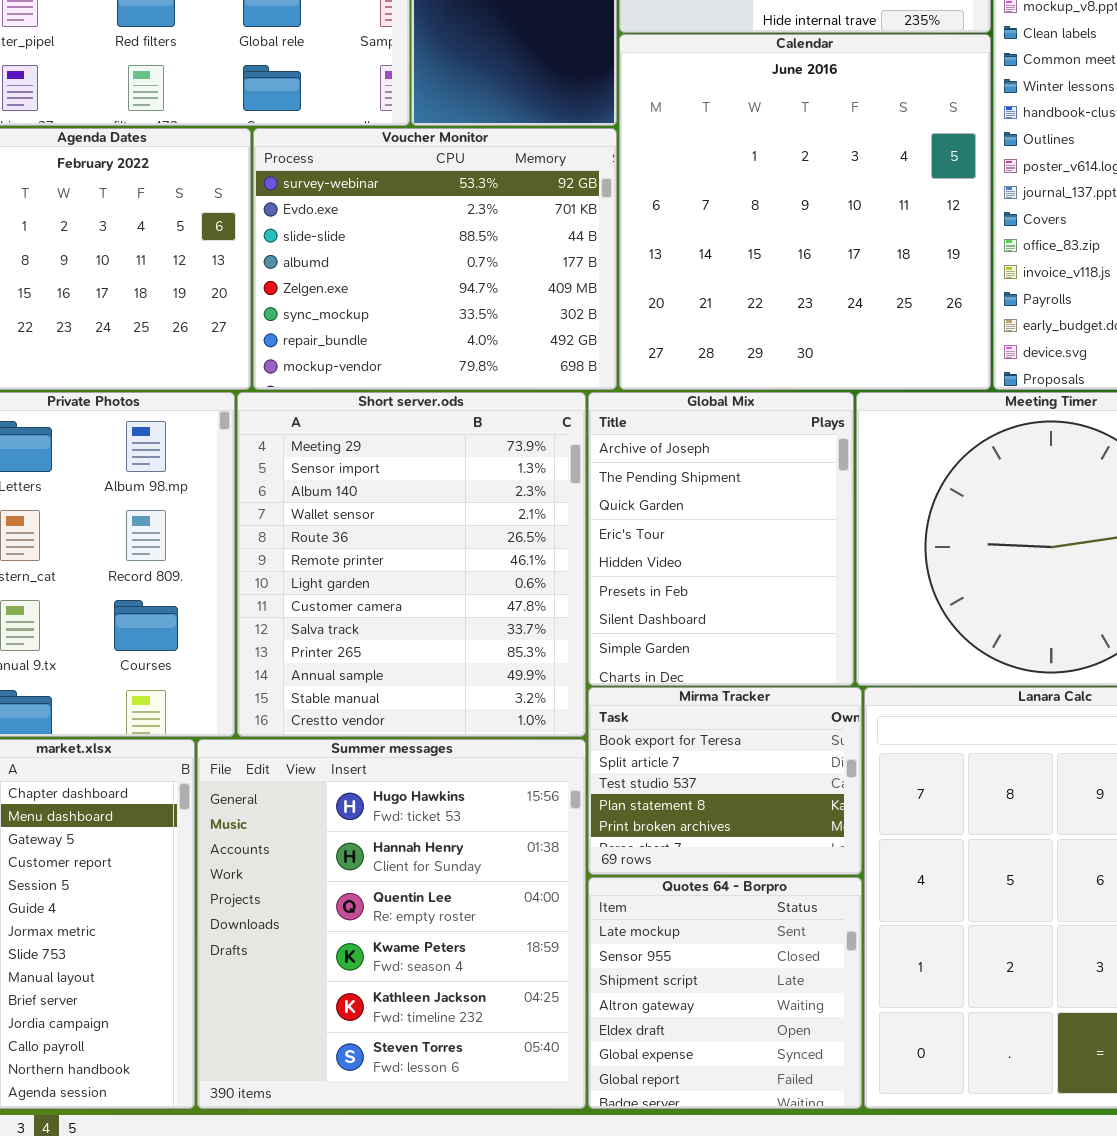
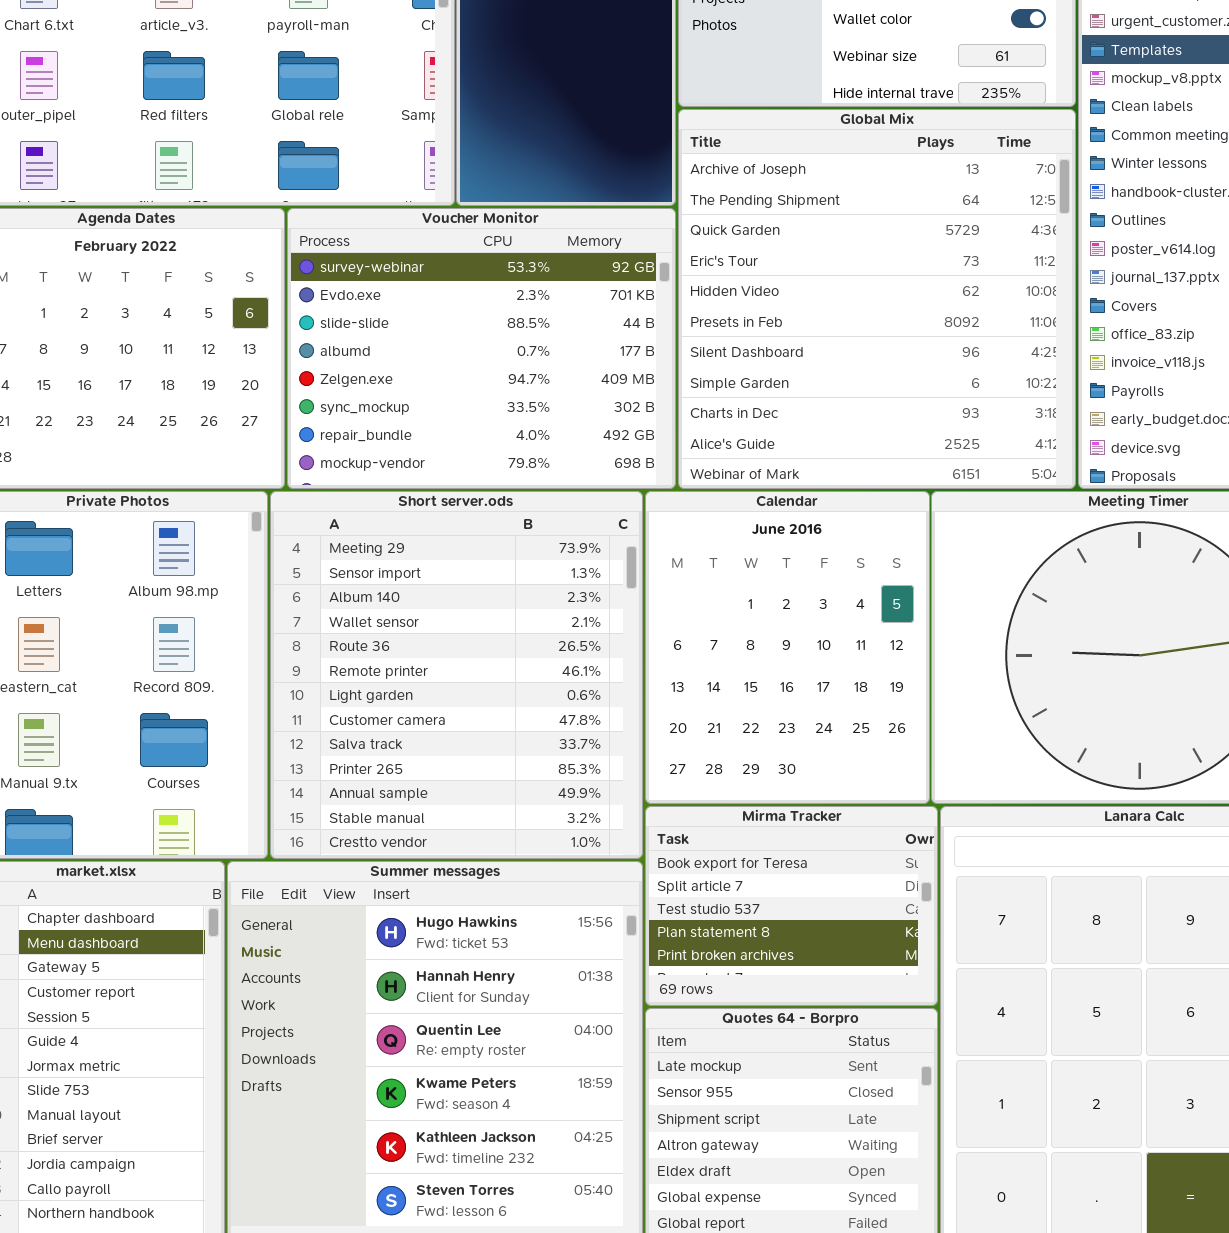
Calendar: [619,34,991,390] -> [645,491,930,804], moved, resized
Global Mix: [588,392,854,686] -> [678,109,1076,489], moved, resized

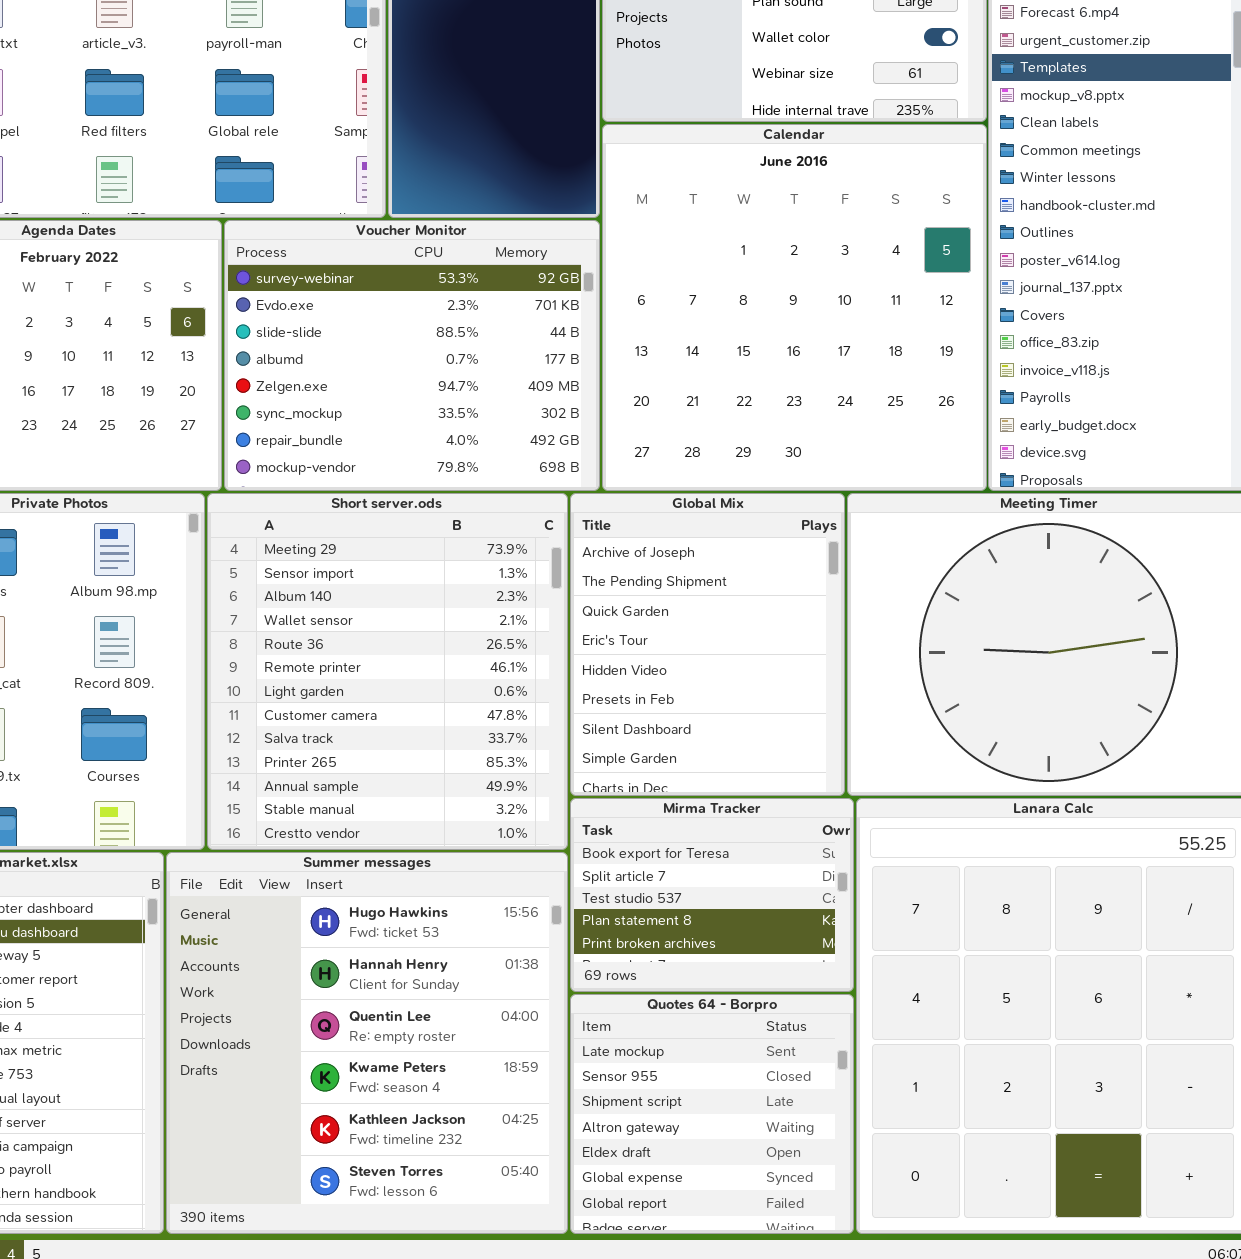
Global Mix: [678,109,1076,489] -> [570,493,845,796], moved, resized
Calendar: [645,491,930,804] -> [602,124,987,491], moved, resized

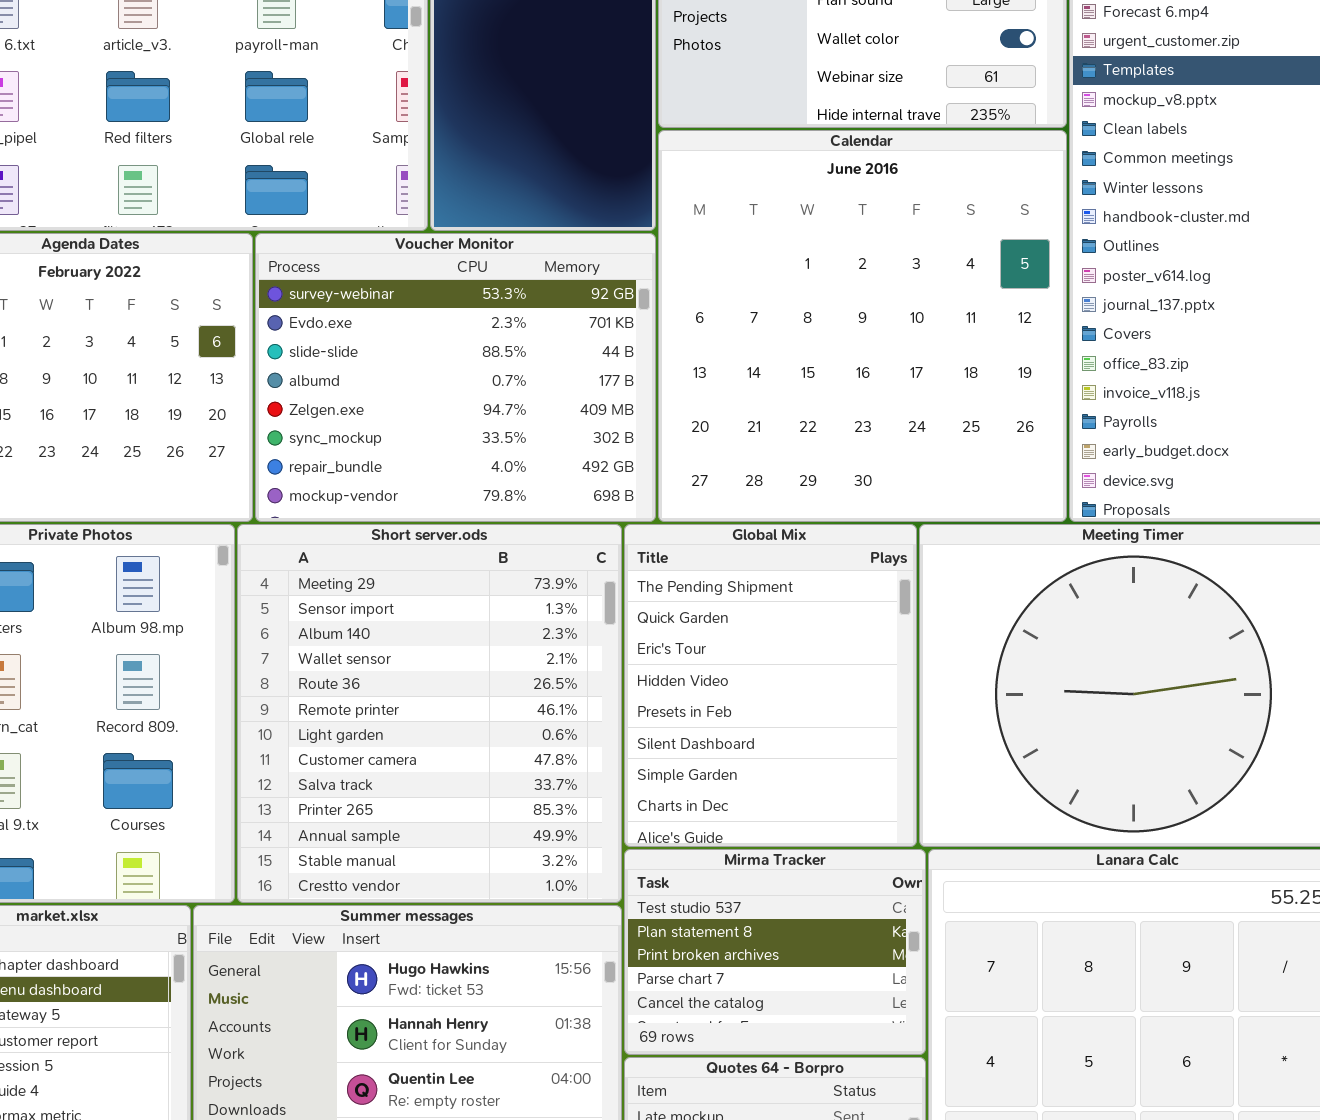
Global Mix: [570,493,845,796] -> [624,524,917,847], scrolled down 1 row
Mirma Tracker: [570,798,854,992] -> [624,849,926,1055], scrolled down 2 rows

